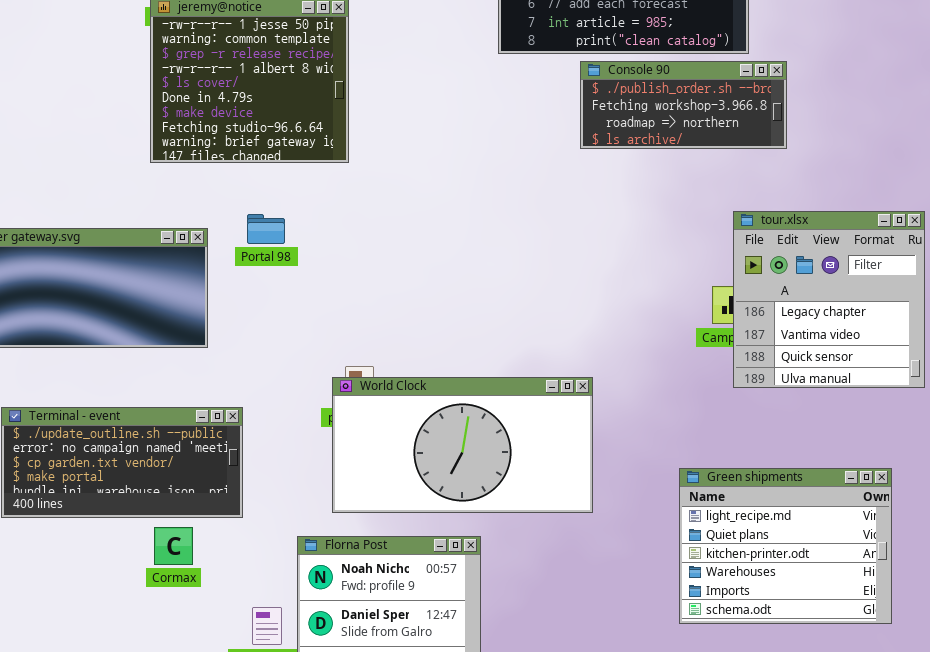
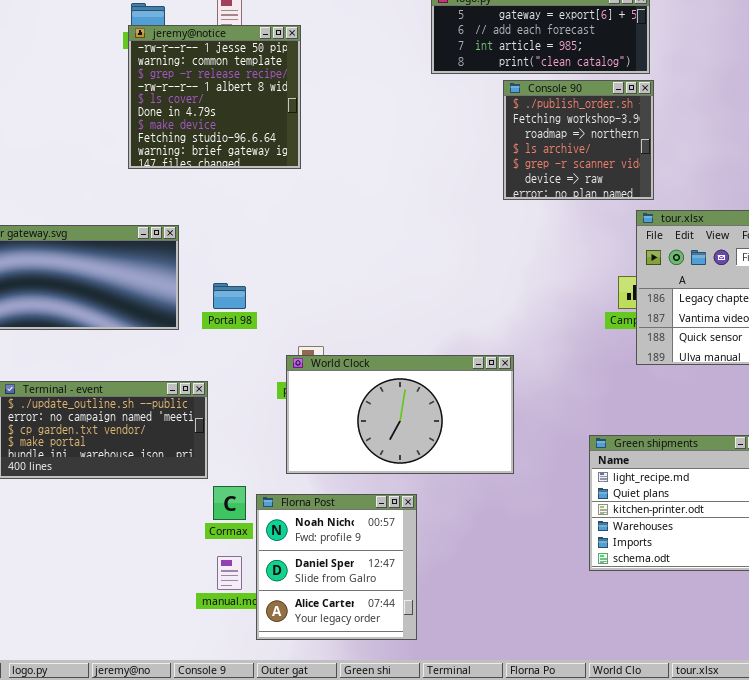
Console 90: [580,61,787,149] -> [503,80,654,200], resized
Portal 98: [247,214,285,244] -> [213,283,246,309], moved
Cormax: [154,527,193,565] -> [213,486,246,520], moved

